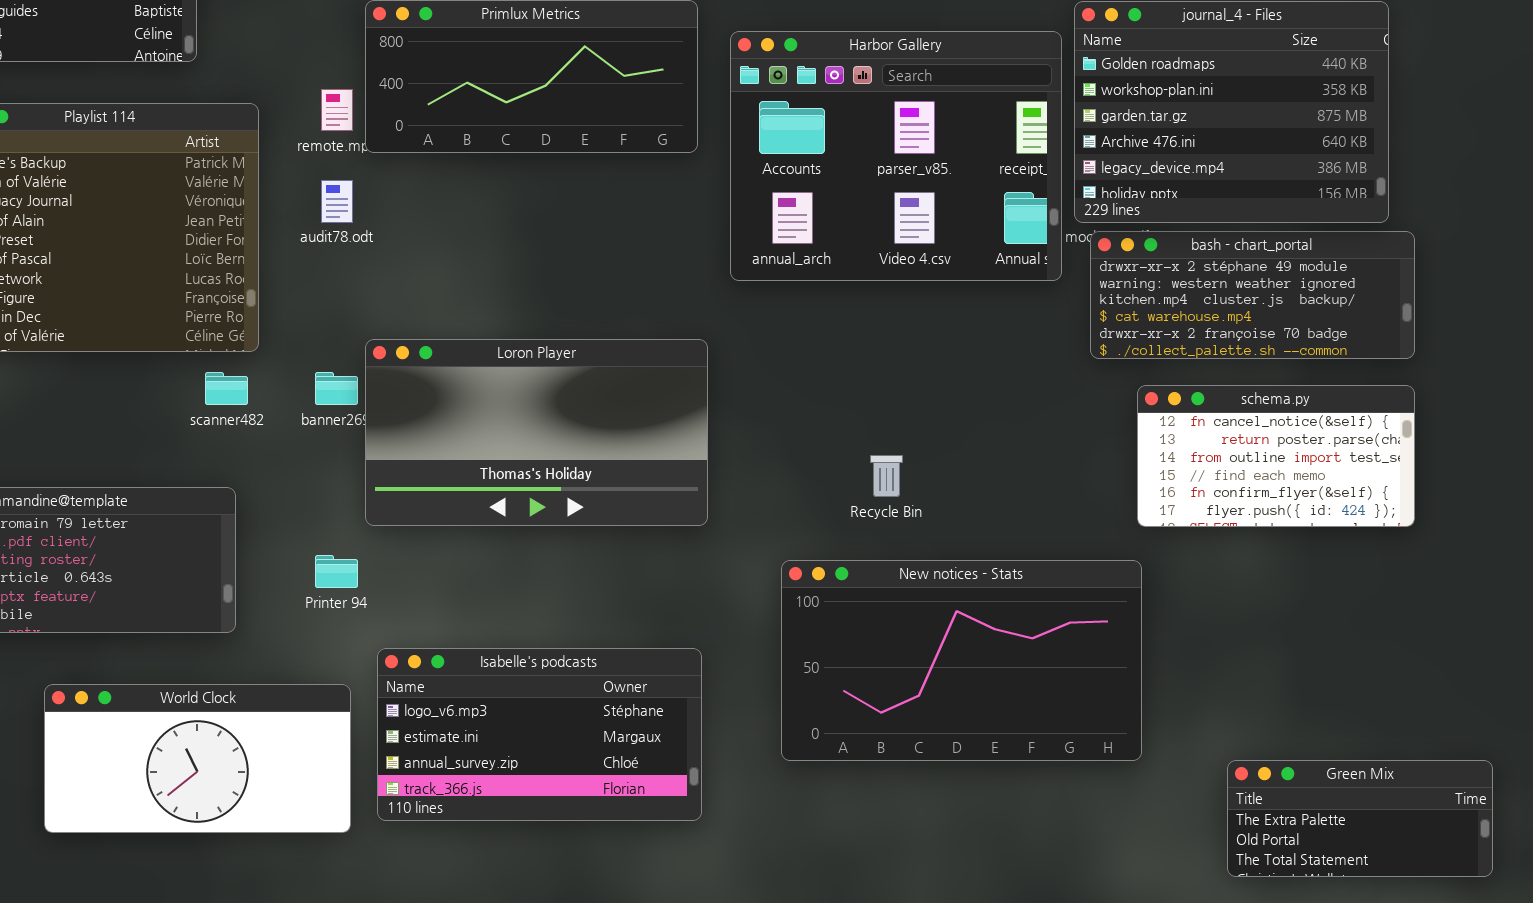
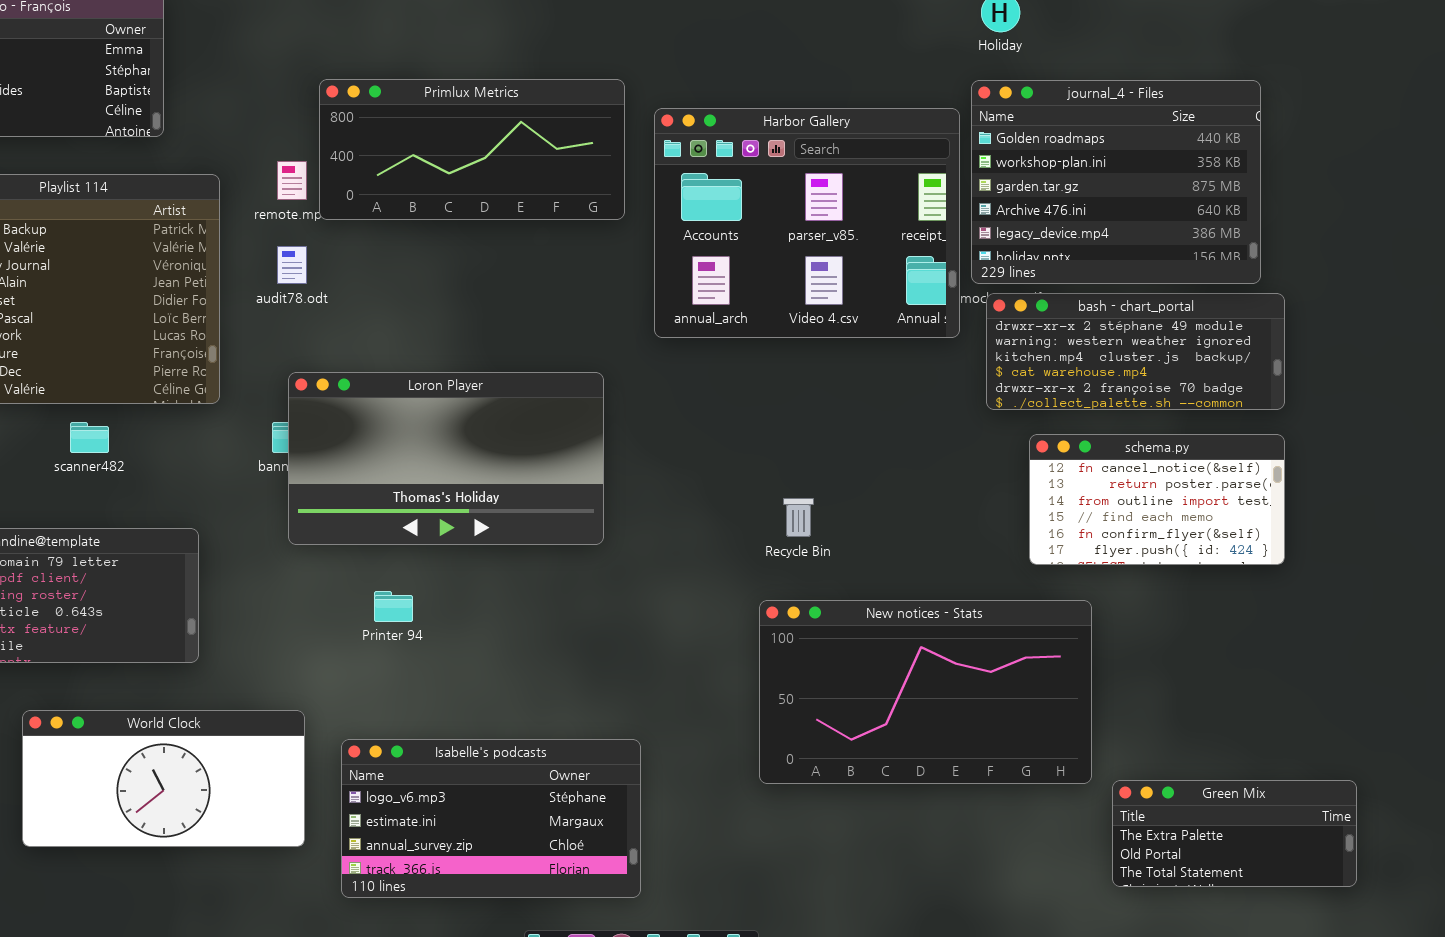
Loron Player: [365,339,708,526] -> [288,372,604,545], moved
scanner482: [205,372,248,405] -> [70,422,109,453], moved
Printer 94: [315,555,358,588] -> [374,591,413,622], moved
New notices - Stats: [781,560,1142,761] -> [759,600,1092,784], moved
Isabelle's podcasts: [377,648,702,821] -> [341,739,641,898], moved

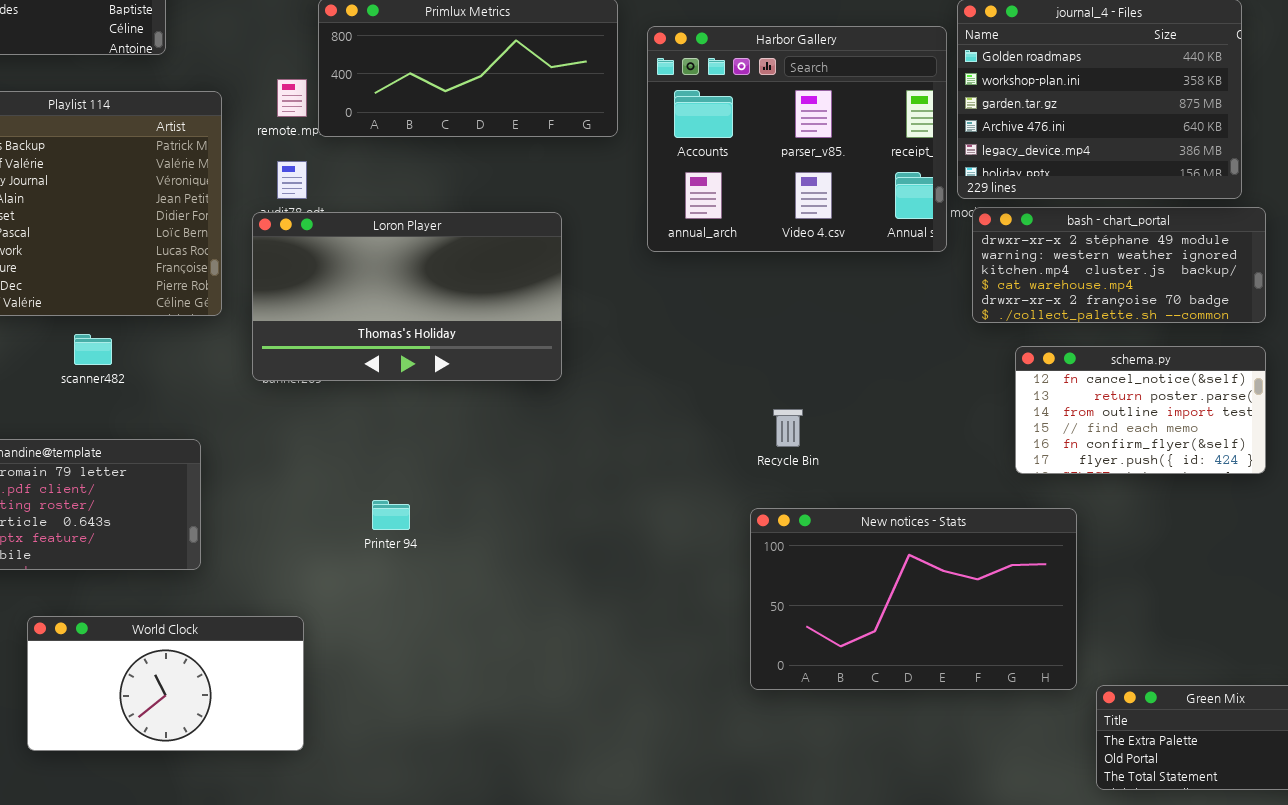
Loron Player: [288,372,604,545] -> [252,212,562,381], moved
Isabelle's podcasts: [341,739,641,898] -> none, closed

